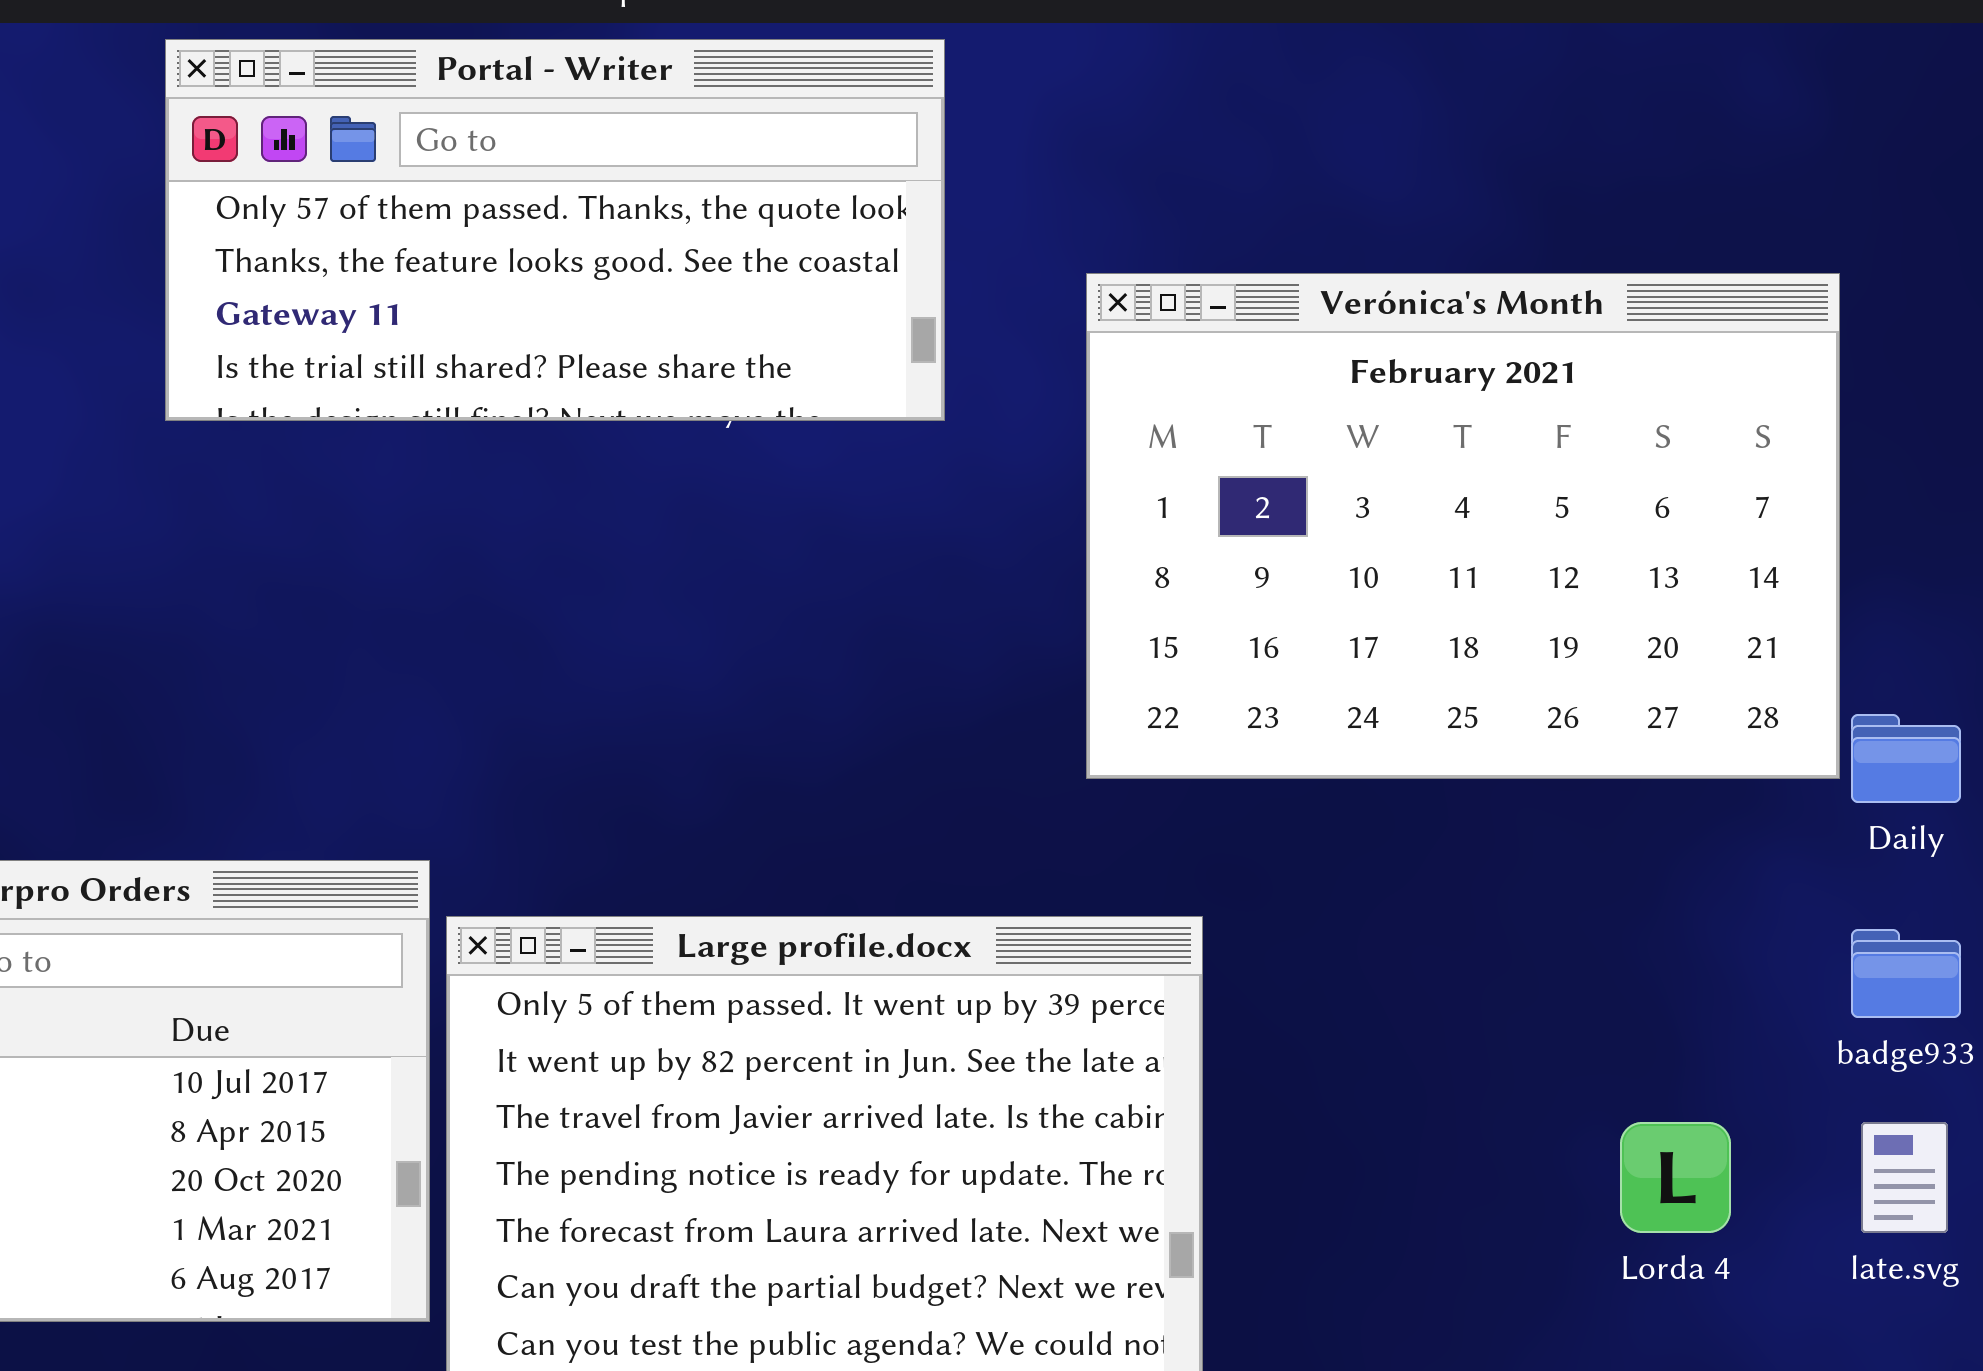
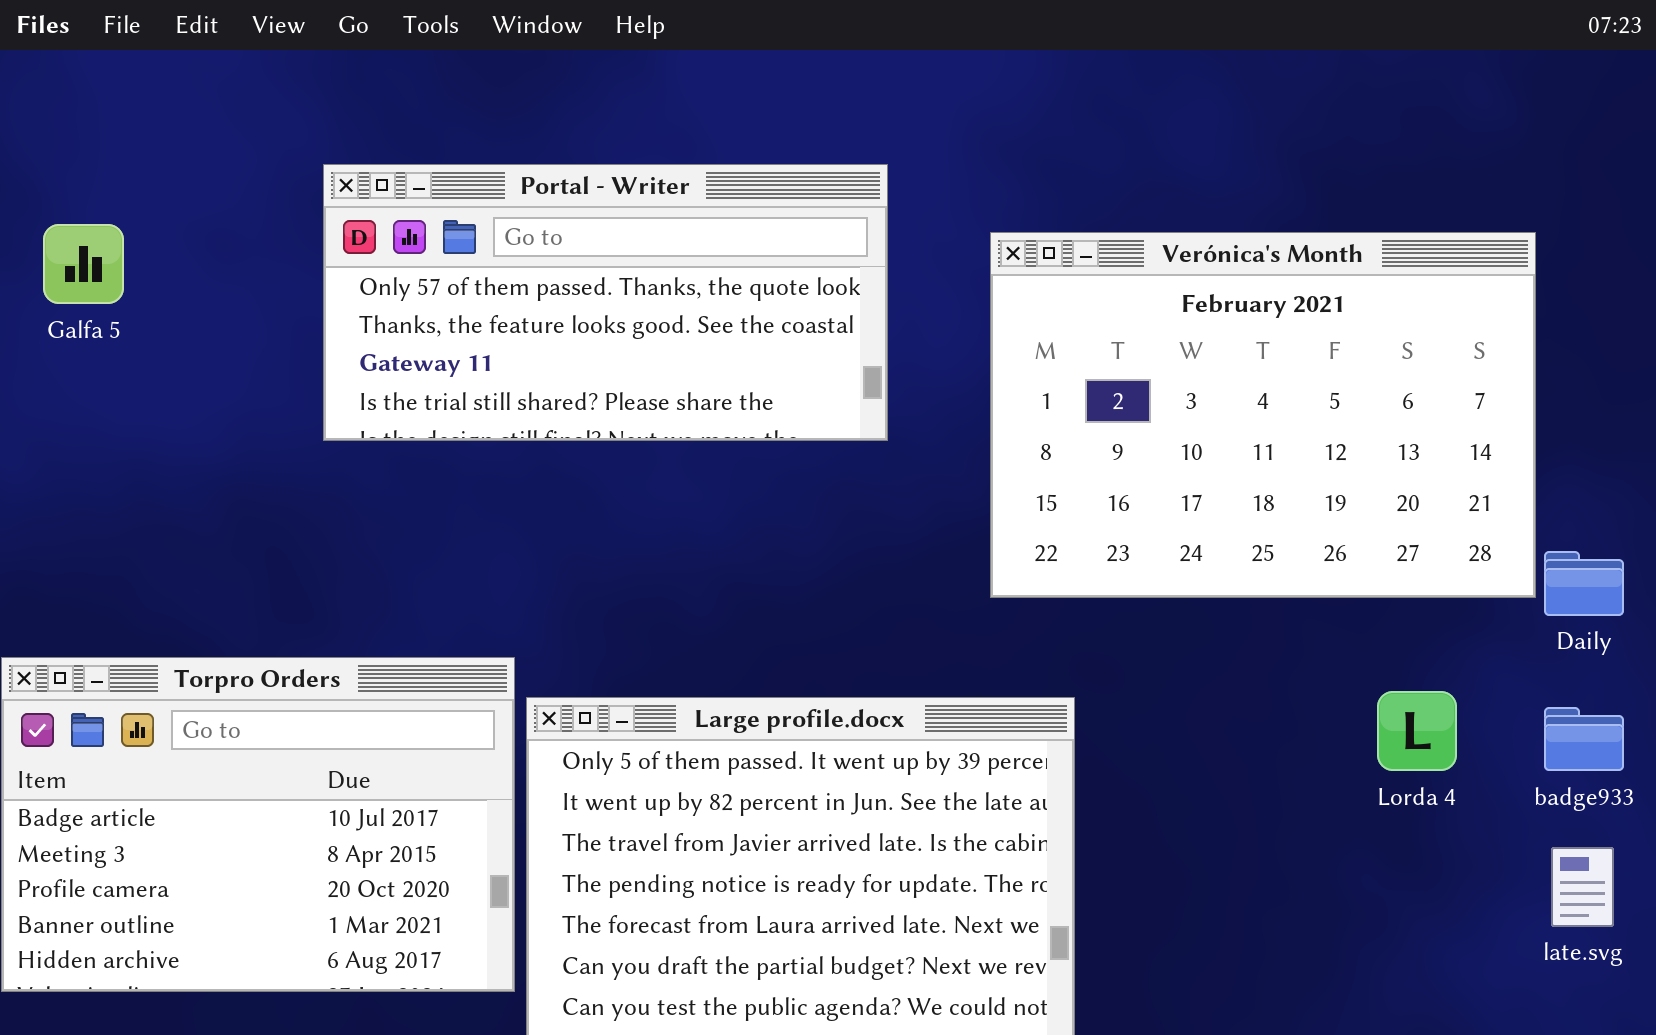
Portal - Writer: [165,39,945,421] -> [323,164,888,441], moved
Lorda 4: [1620,1122,1731,1233] -> [1377,691,1457,771], moved

